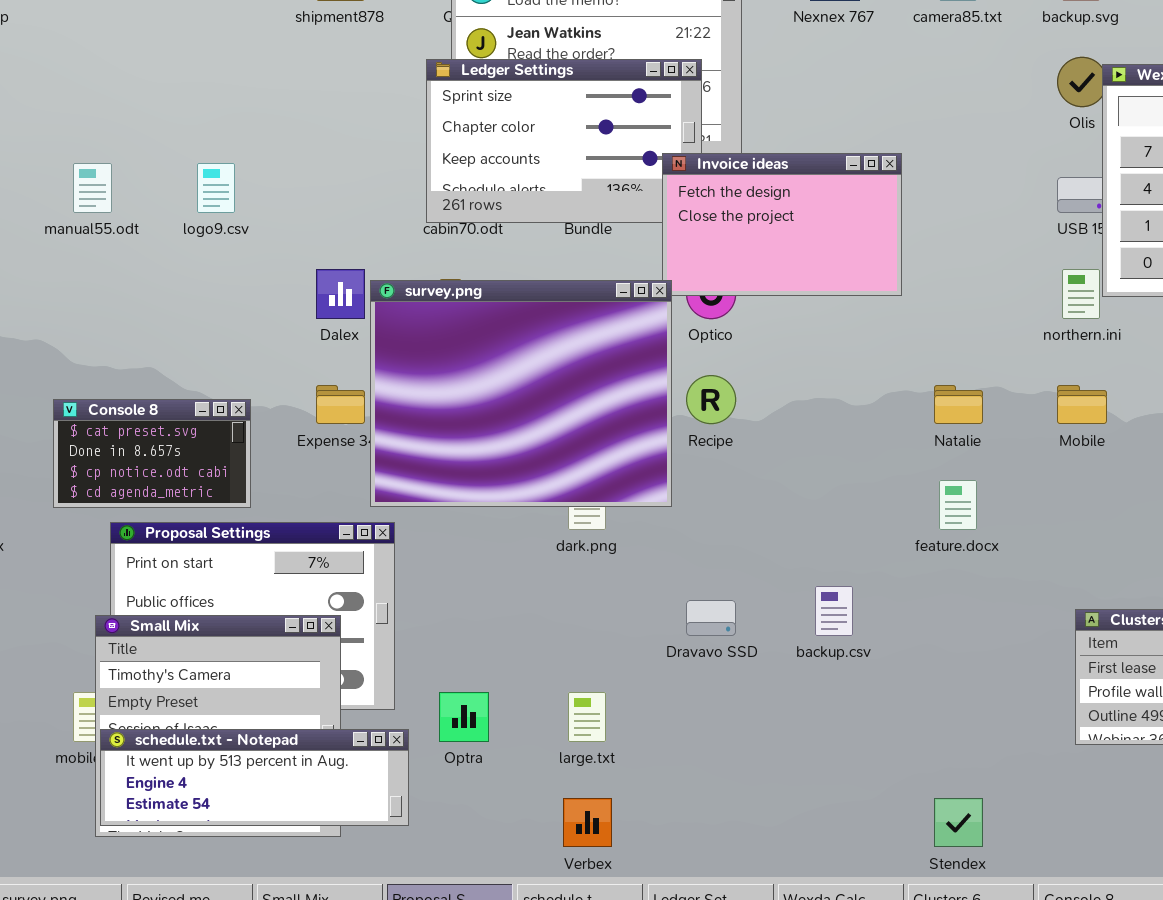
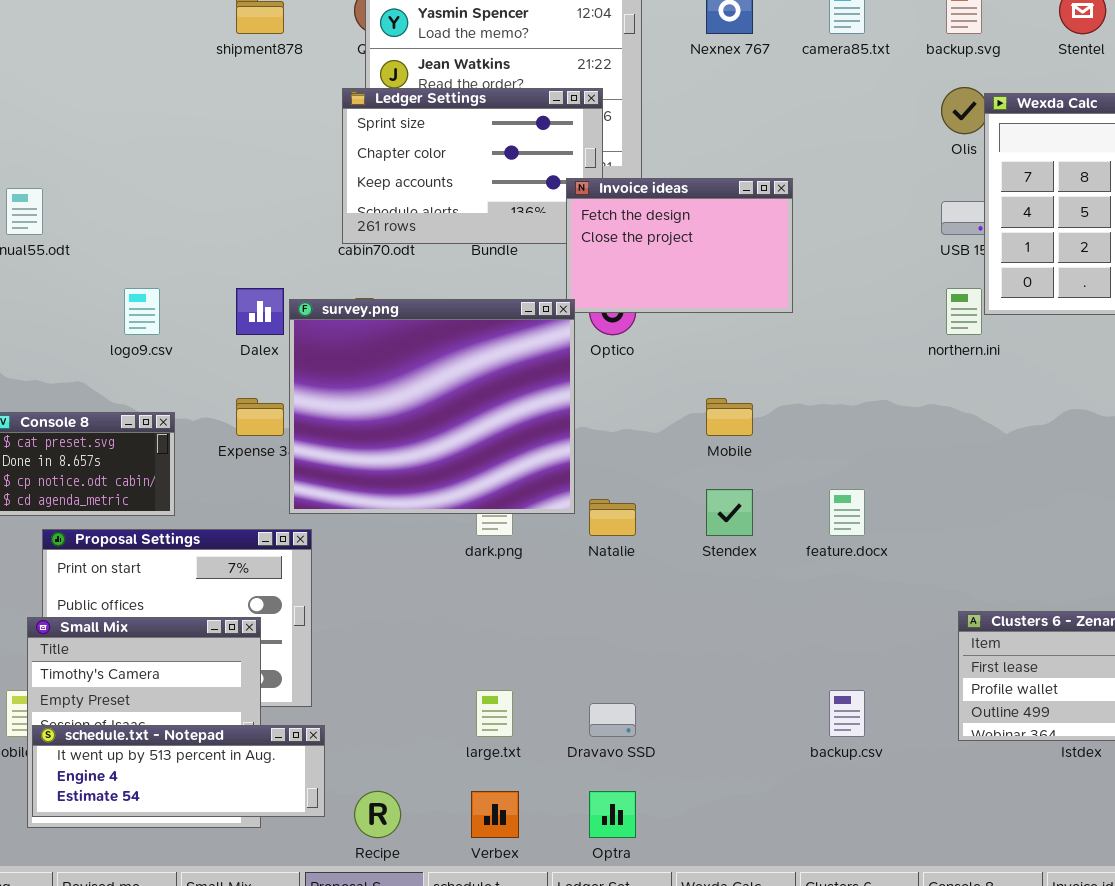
logo9.csv: [197,163,235,213] -> [124,288,160,335], moved
Recipe: [686,375,736,424] -> [354,791,401,838], moved
Natalie: [934,385,983,424] -> [589,499,636,536], moved
Mobile: [1057,385,1107,424] -> [706,398,753,436], moved
backup.csv: [815,586,853,636] -> [829,690,865,737], moved
Dravavo SSD: [686,600,736,636] -> [589,703,636,737], moved
Optra: [439,692,489,742] -> [589,791,636,838], moved
Stendex: [934,798,983,847] -> [706,489,753,536], moved

